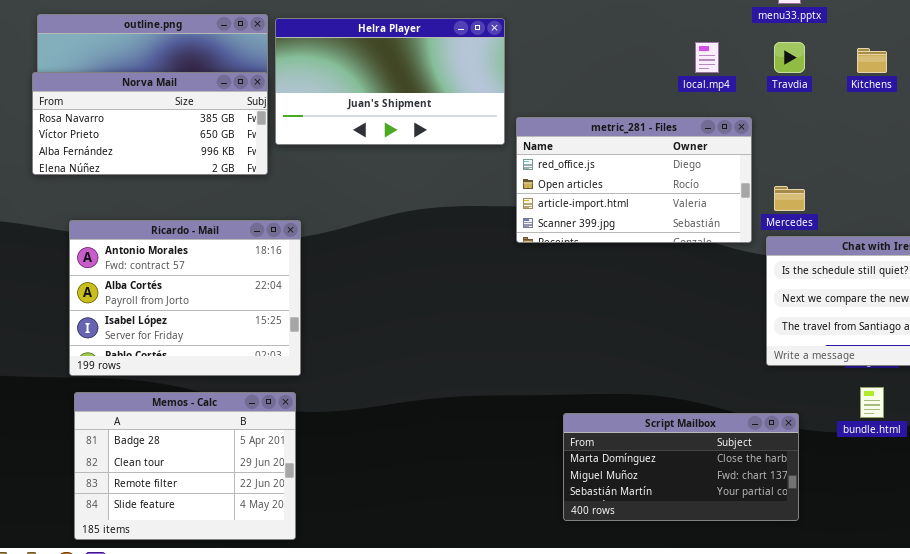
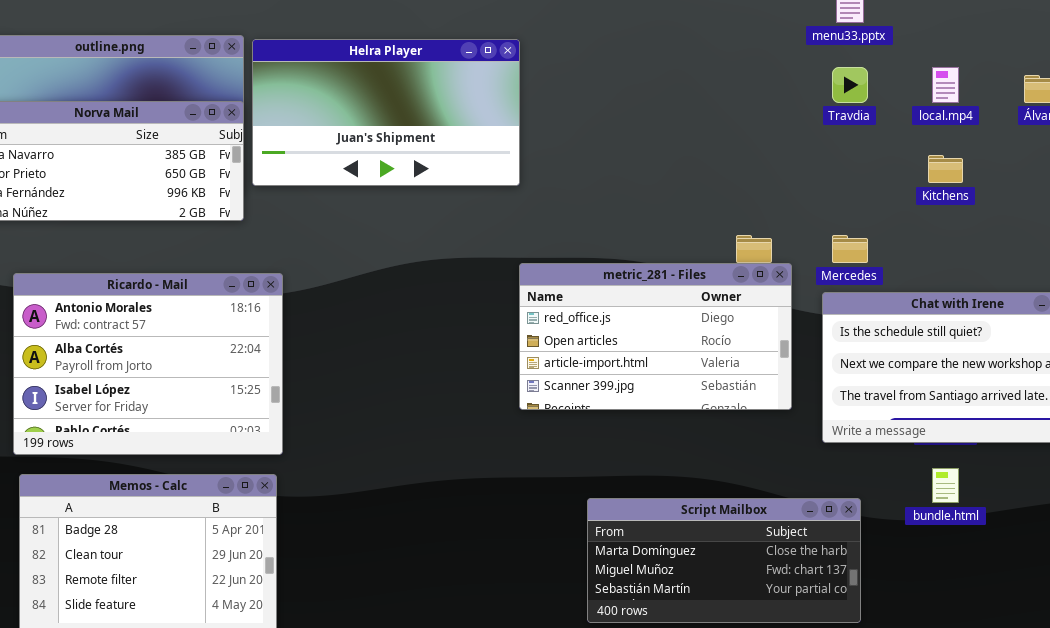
local.mp4: [695,42,719,73] -> [932,67,959,103], moved
Kitchens: [857,48,887,73] -> [928,155,963,183], moved
metric_281 - Files: [516,117,752,243] -> [519,263,792,410], moved

